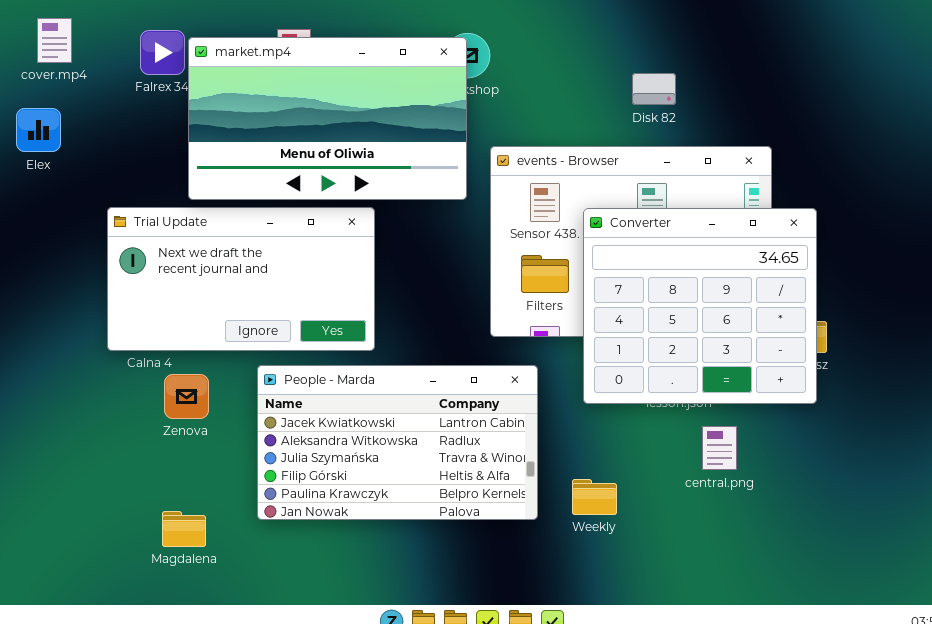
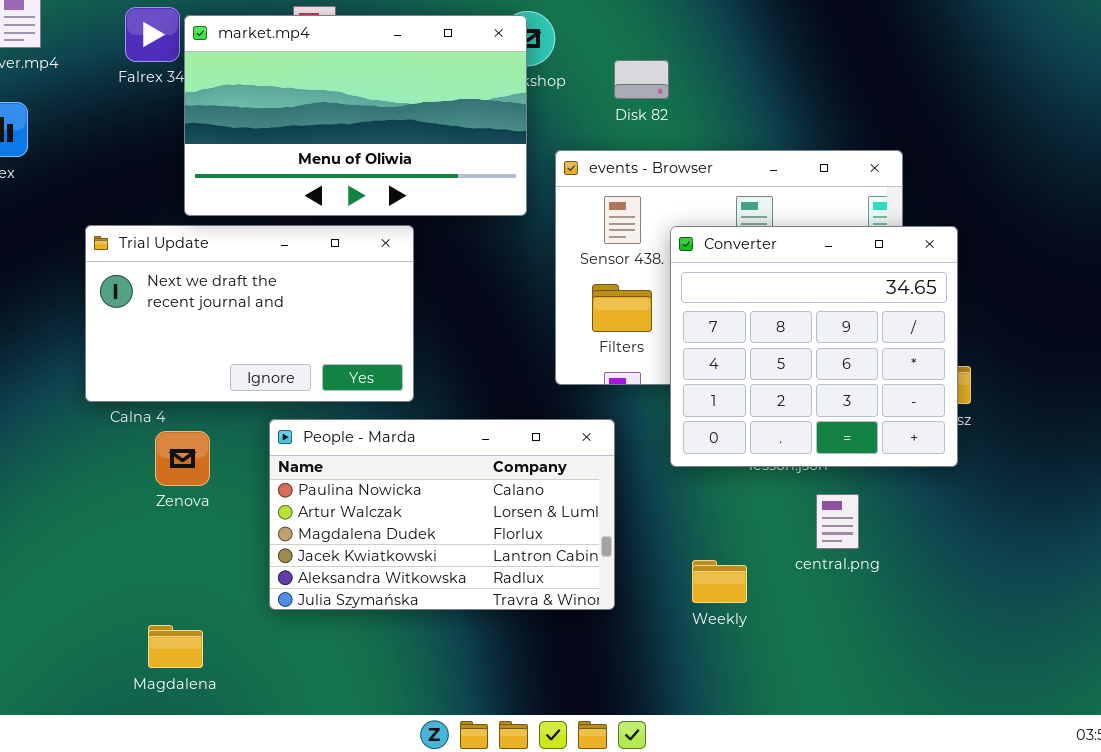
Disk 82: [632,73,676,105] -> [614,60,669,99], moved
People - Marda: [257,365,538,520] -> [269,419,615,610], scrolled up 3 rows
Weekly: [572,479,617,515] -> [692,560,747,603], moved
Magdalena: [162,511,206,547] -> [148,625,203,668], moved

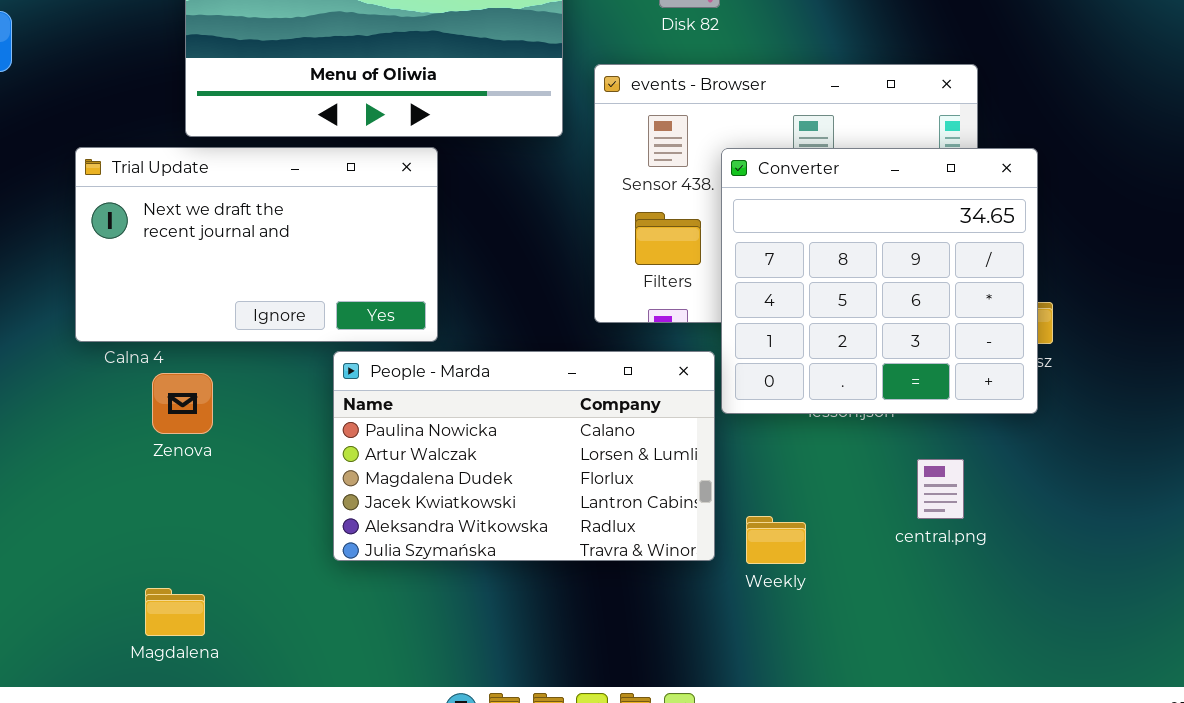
People - Marda: [269,419,615,610] -> [333,351,715,561], moved
central.png: [816,494,859,549] -> [917,459,964,519], moved

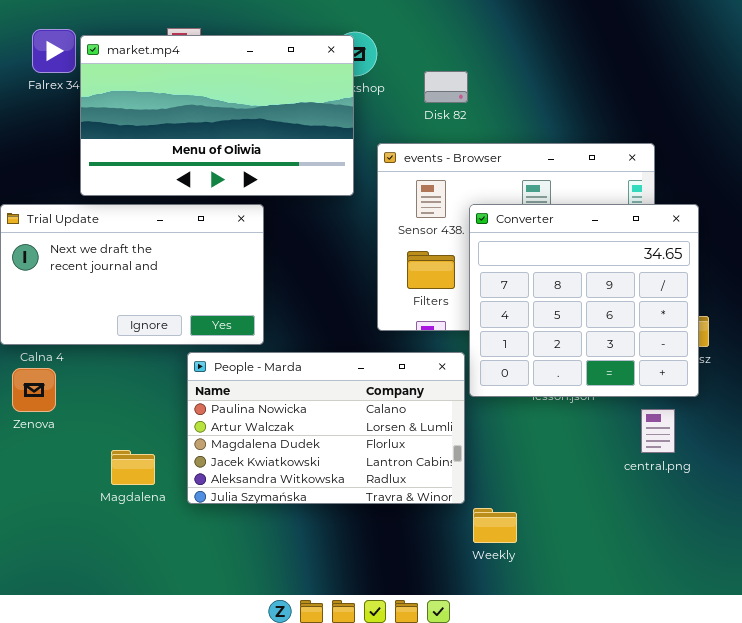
Zenova: [152,373,213,434] -> [12,368,56,412], moved
central.png: [917,459,964,519] -> [641,409,675,453], moved
Weekly: [746,516,806,564] -> [473,508,517,543], moved
Magdalena: [145,588,205,636] -> [111,450,155,485], moved

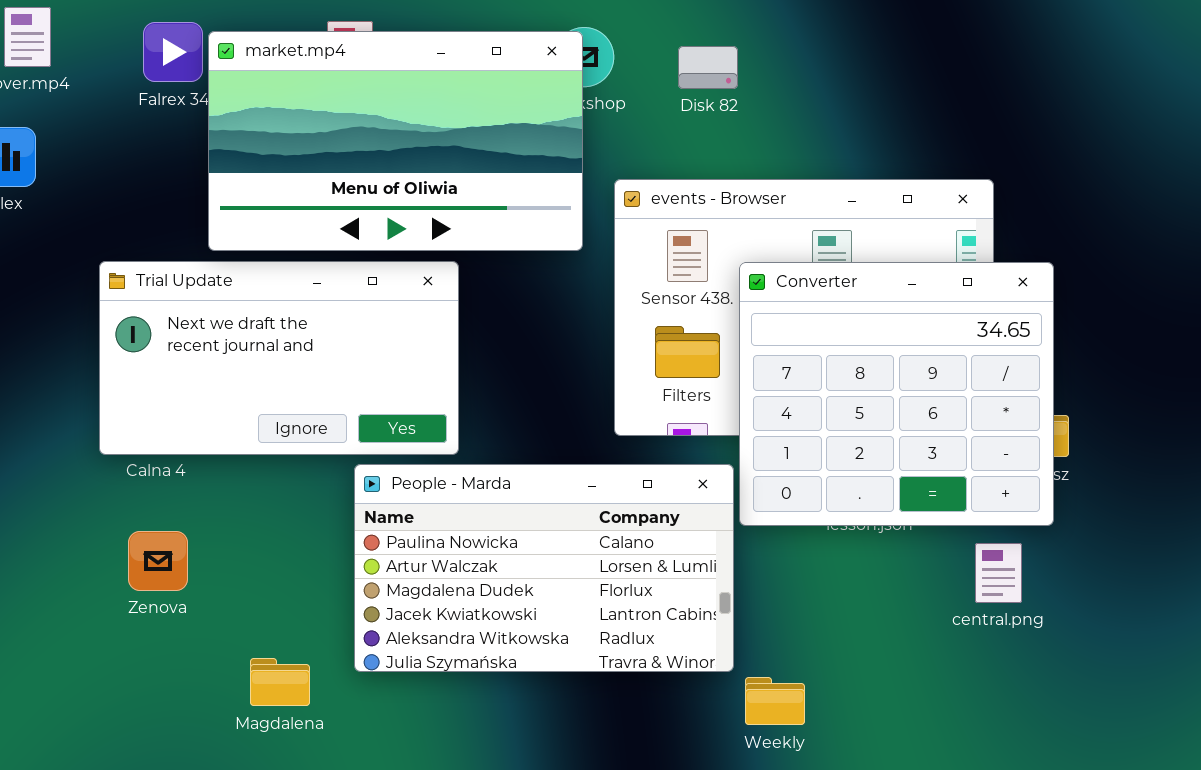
Disk 82: [424,71,468,103] -> [678,46,738,89], moved
Zenova: [12,368,56,412] -> [128,531,188,591], moved
Magdalena: [111,450,155,485] -> [250,658,310,706], moved

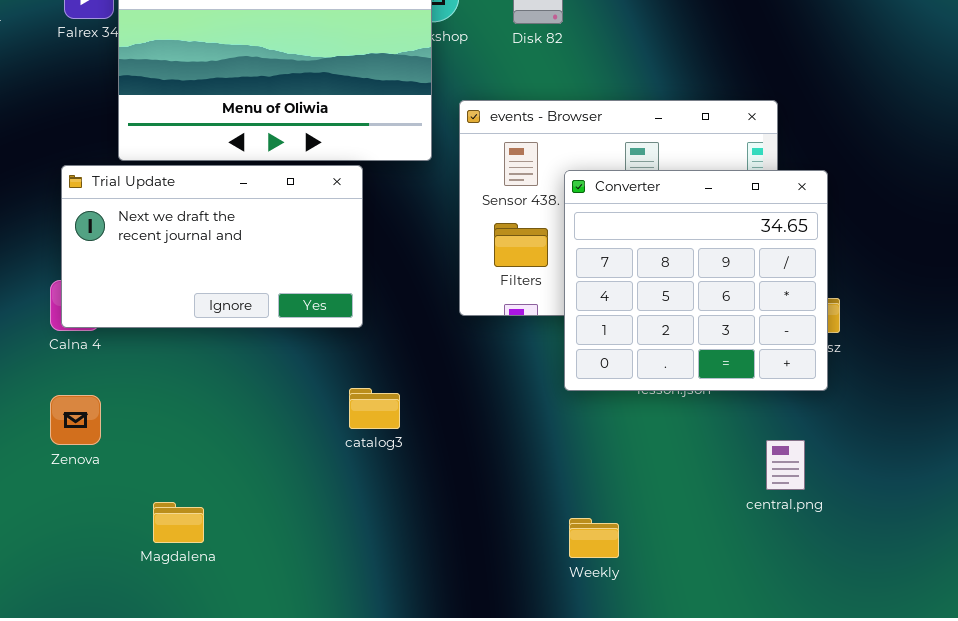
Trial Update: [99,261,459,455] -> [61,165,363,328], moved
People - Marda: [354,464,734,672] -> none, closed
central.png: [975,543,1022,603] -> [766,440,805,490], moved

